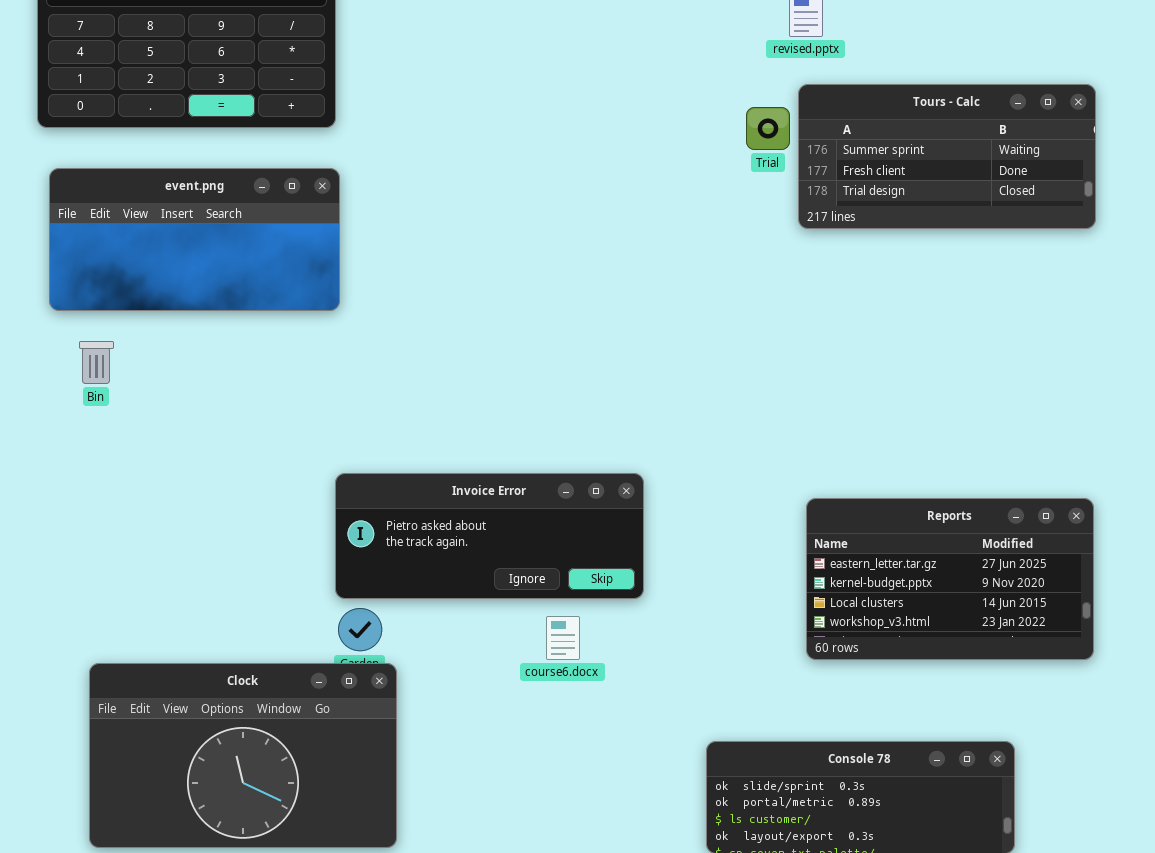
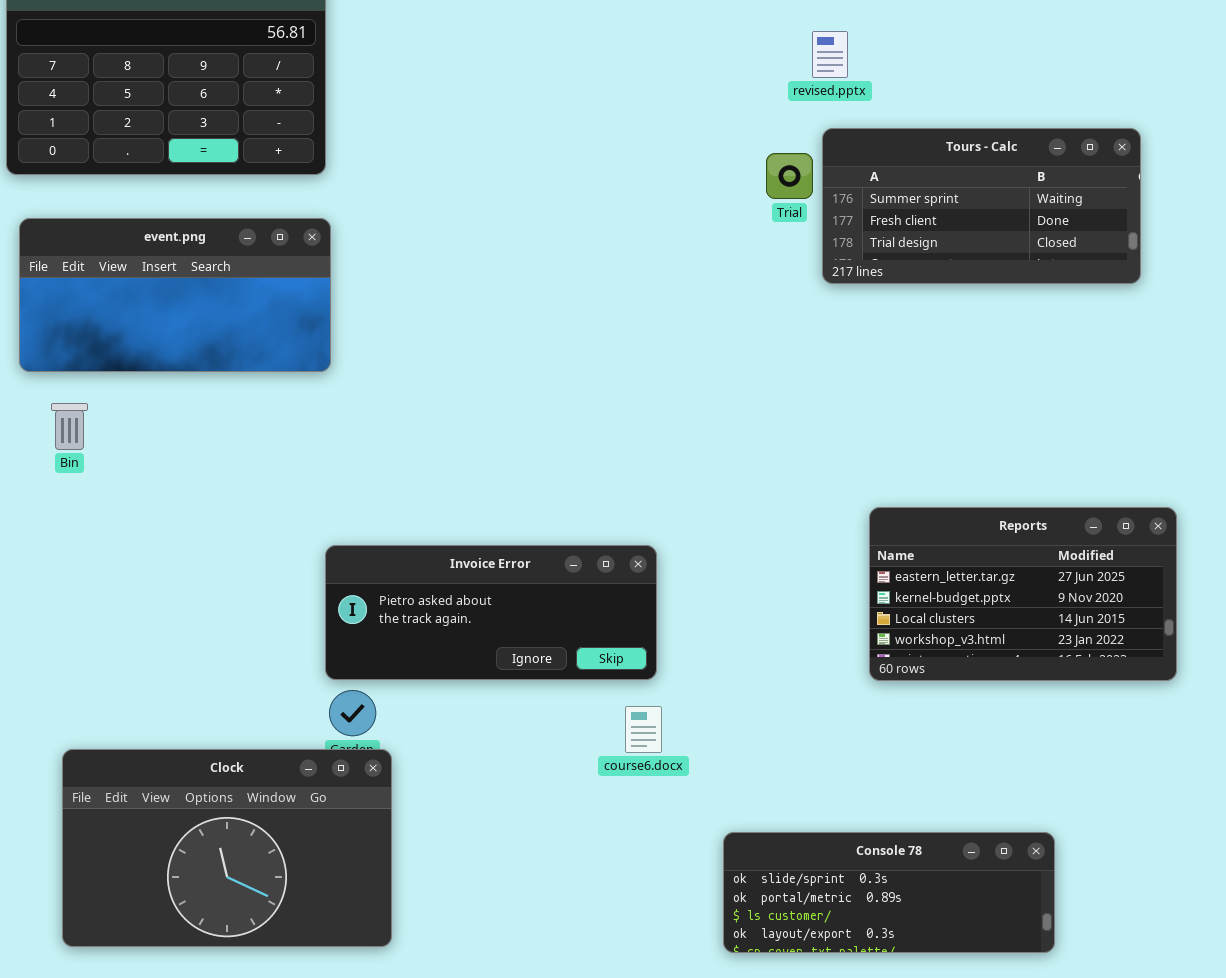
Reports: [806,498,1094,660] -> [869,507,1177,681], moved
course6.docx: [546,616,580,660] -> [625,706,662,753], moved

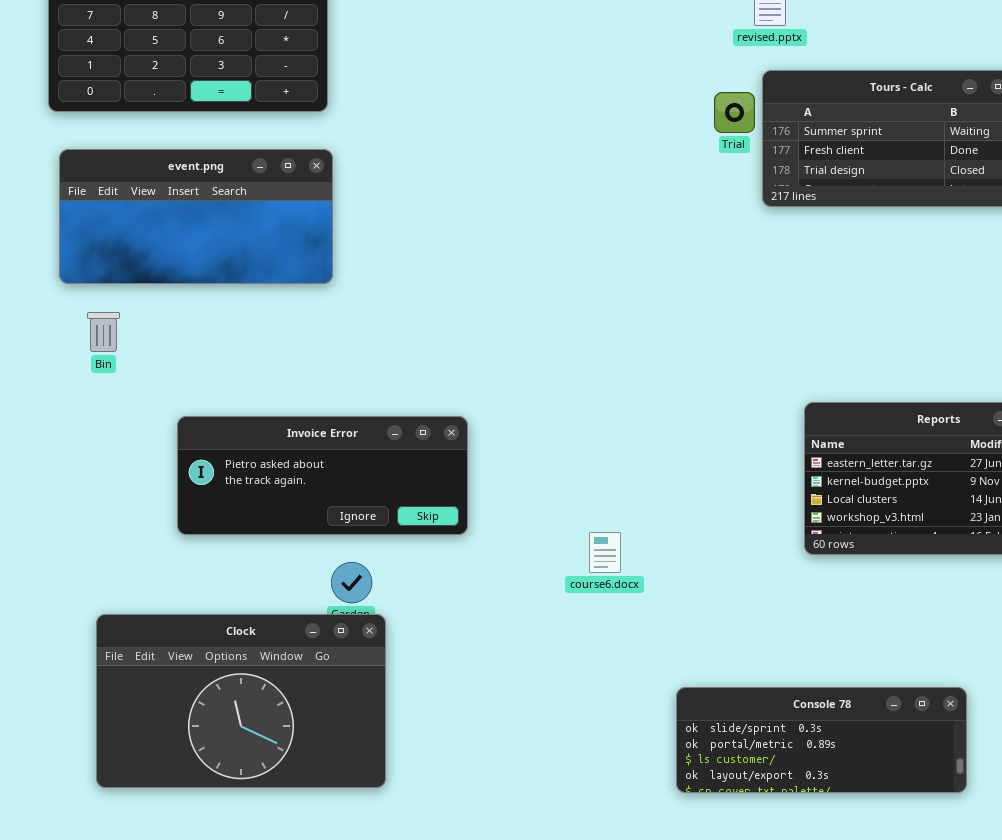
Invoice Error: [325,545,657,680] -> [177,416,468,535], moved
course6.docx: [625,706,662,753] -> [589,532,621,573], moved

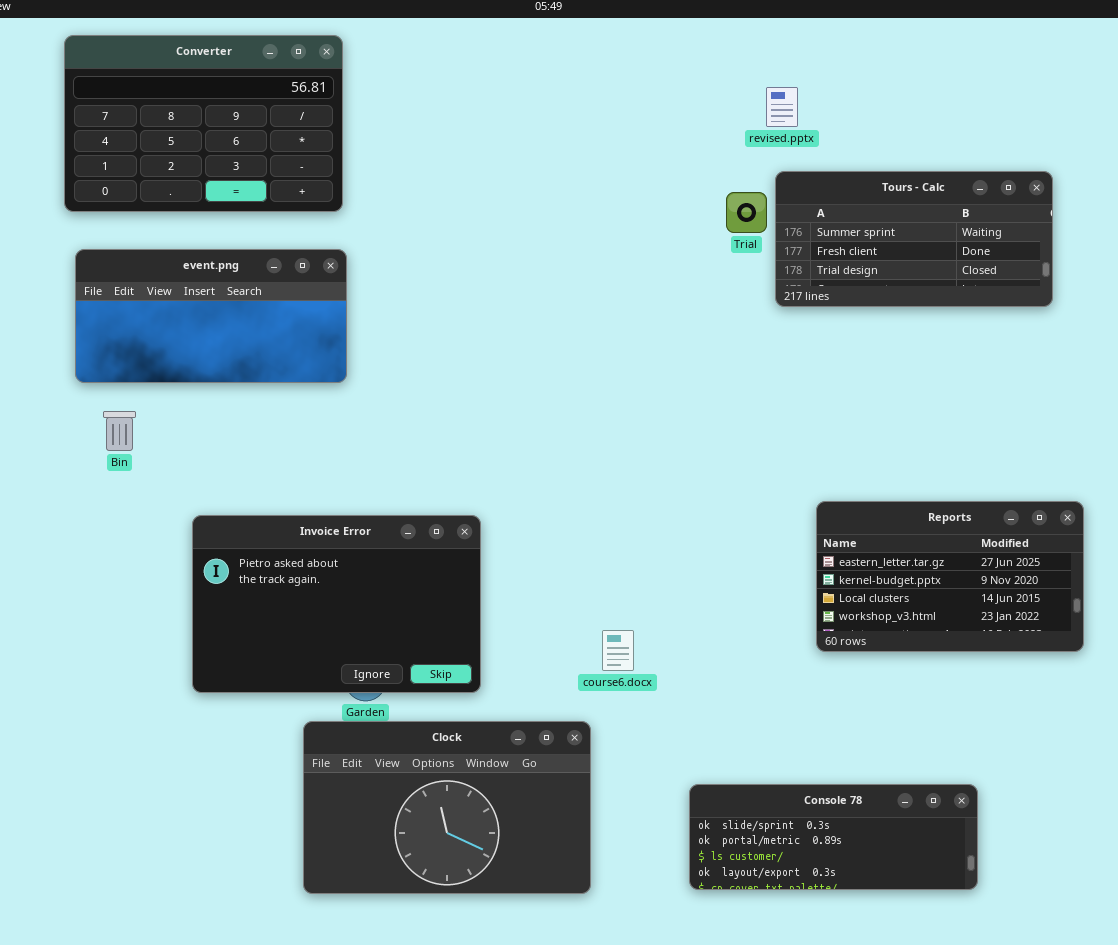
Invoice Error: [177,416,468,535] -> [192,515,481,693], resized
Clock: [96,614,386,788] -> [303,721,591,894], moved

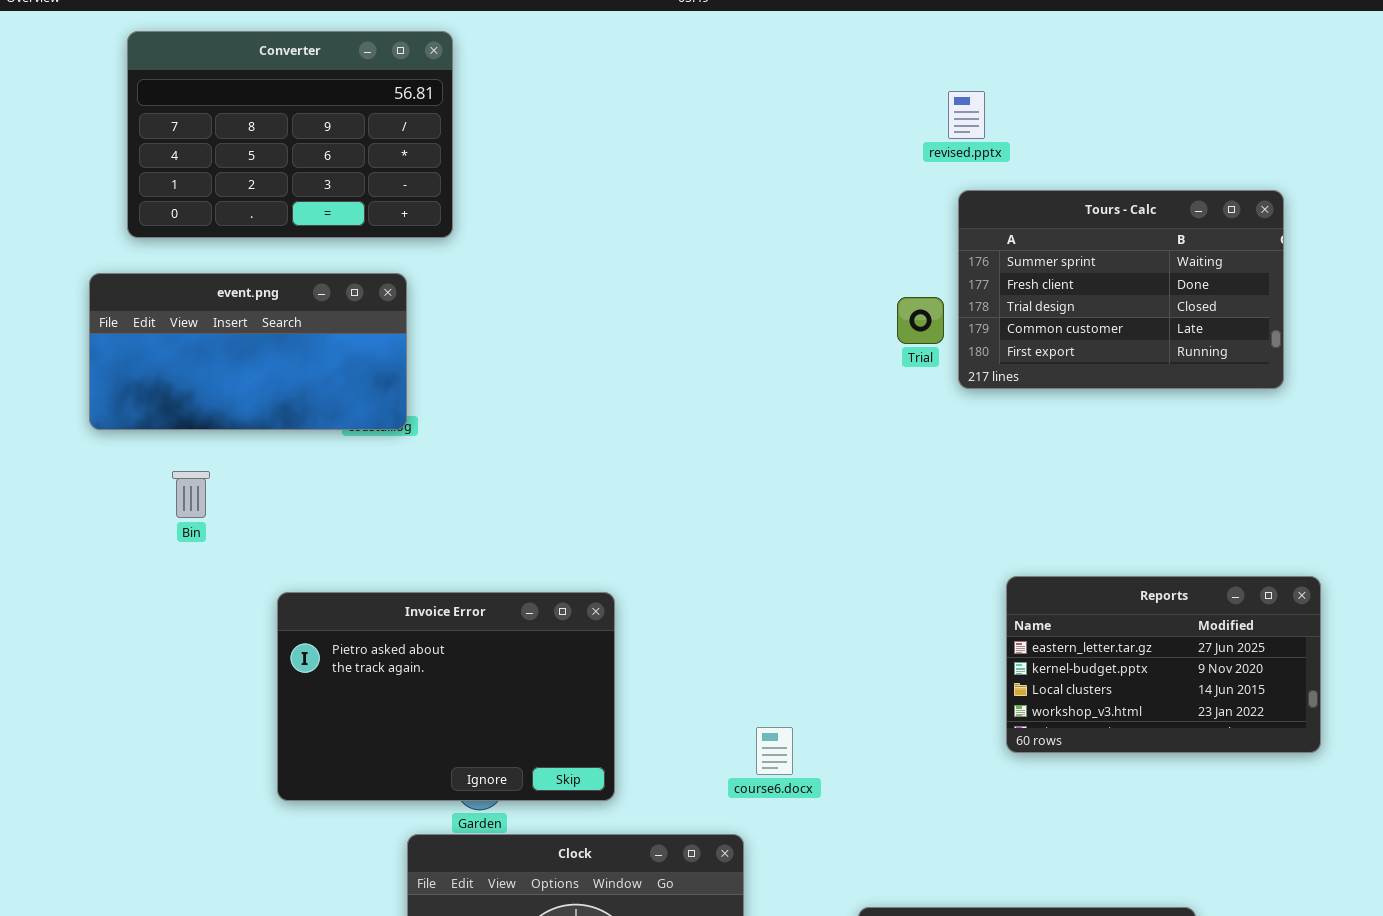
Tours - Calc: [775,171,1053,307] -> [958,190,1284,389], resized
Trial: [726,192,767,233] -> [897,297,944,344], moved
event.png: [75,249,347,383] -> [89,273,407,430], moved

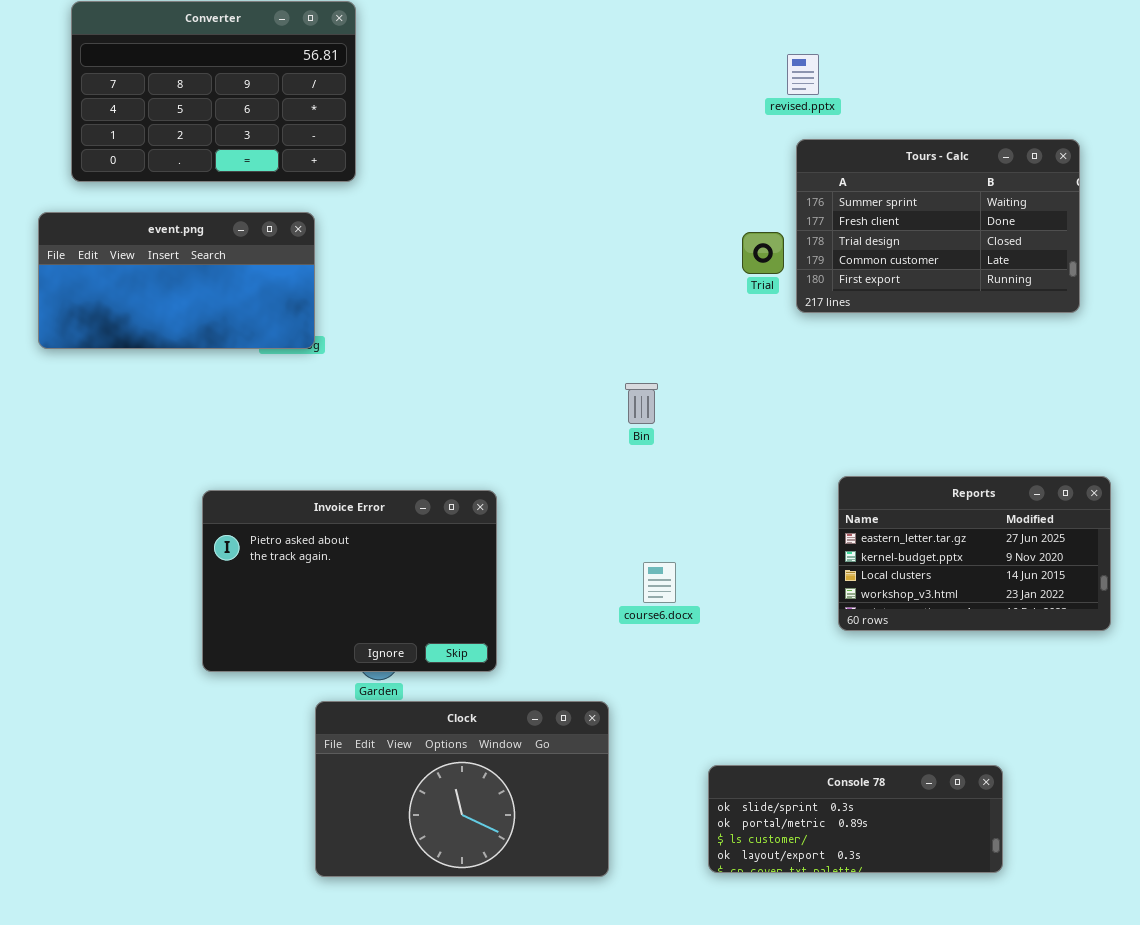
Bin: [172,471,210,518] -> [625,383,658,424], moved
course6.docx: [756,727,793,775] -> [643,562,676,603], moved

